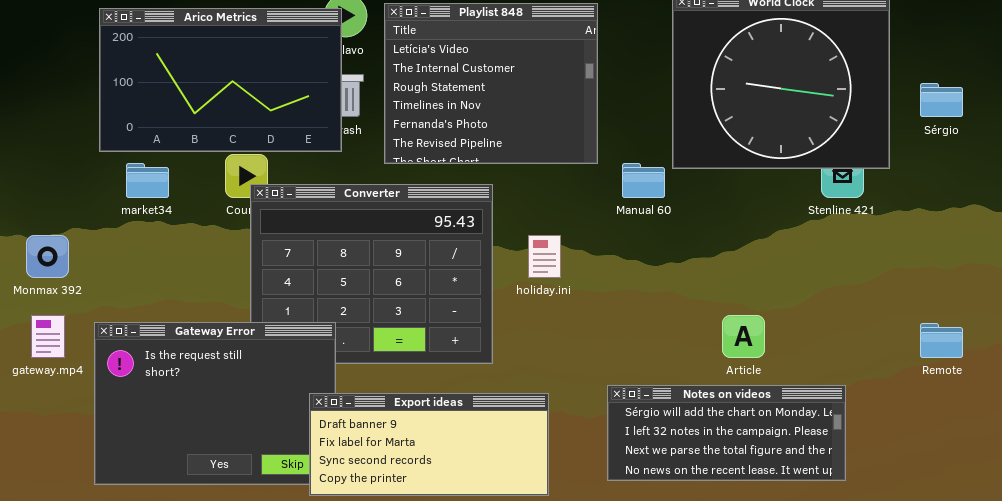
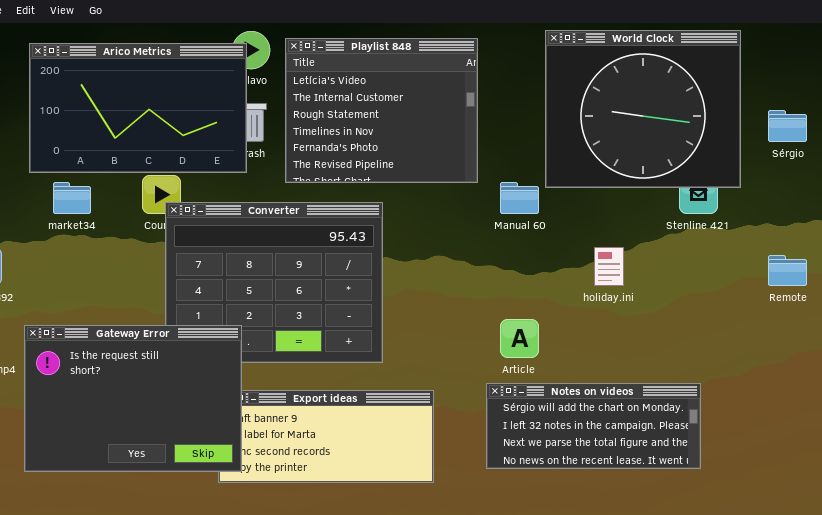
holiday.ini: [528,235,561,278] -> [594,247,624,286], moved
Article: [722,315,765,358] -> [500,319,539,358], moved
Gateway Error: [94,322,336,485] -> [24,325,242,472], raised
Remote: [920,323,963,358] -> [768,255,807,286], moved

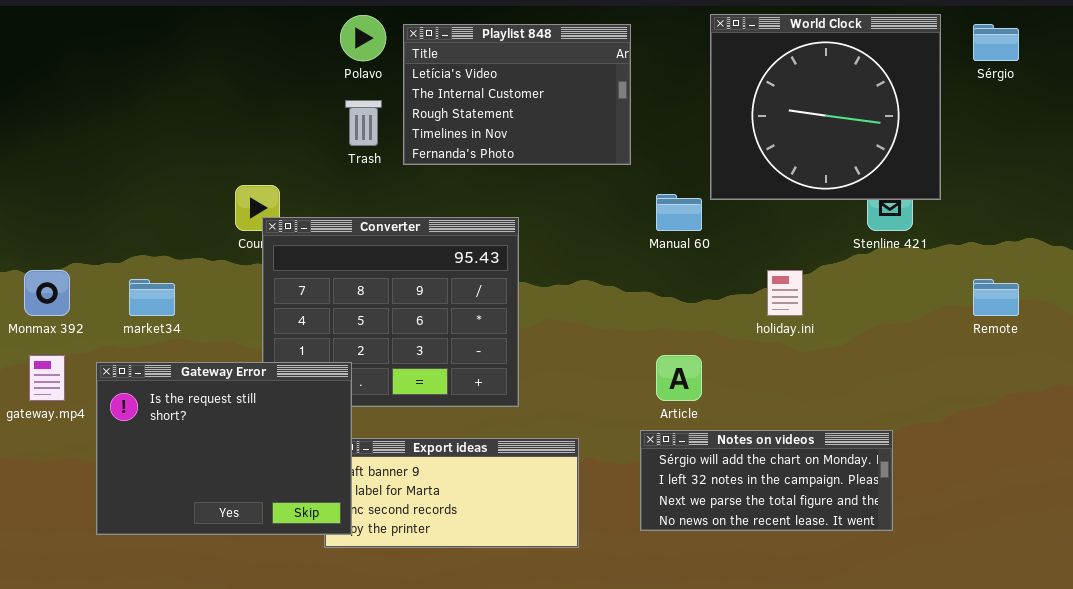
Playlist 848: [285,38,478,183] -> [403,24,631,165], resized
Arico Metrics: [29,43,247,173] -> none, closed
Sérgio: [768,110,807,142] -> [973,24,1019,61], moved
market34: [53,182,91,214] -> [129,279,175,316], moved

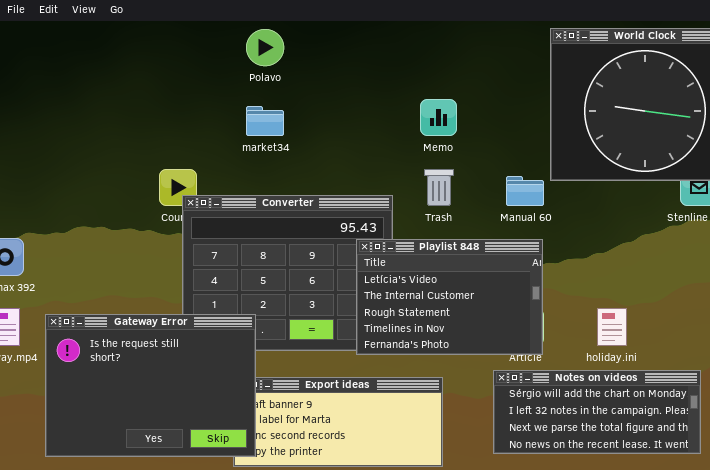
Playlist 848: [403,24,631,165] -> [356,239,543,355], moved
Trash: [345,100,382,146] -> [424,169,454,206], moved
holiday.ini: [767,270,803,316] -> [597,308,627,346], moved
market34: [129,279,175,316] -> [246,106,284,136], moved

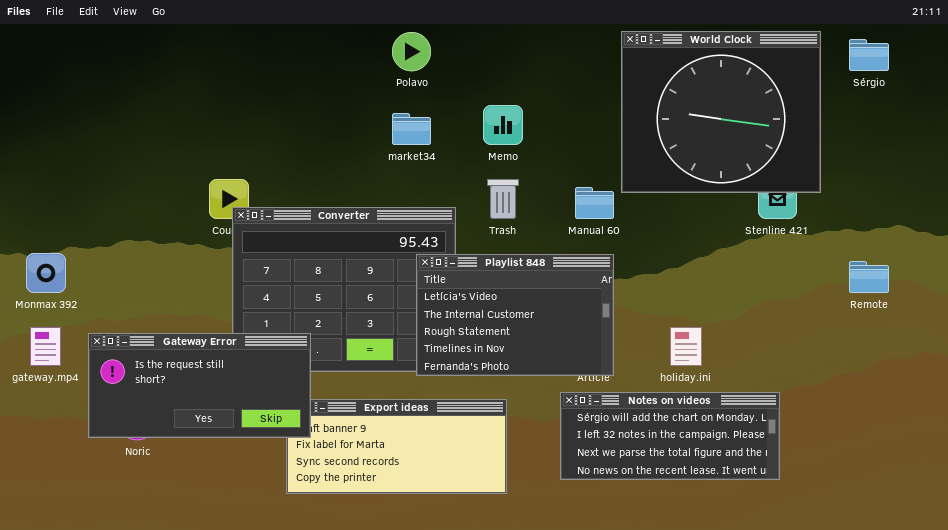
Polavo: [246,29,284,66] -> [392,32,431,71], moved
market34: [246,106,284,136] -> [392,113,431,145], moved
Gateway Error: [45,314,256,457] -> [88,333,311,438], resized

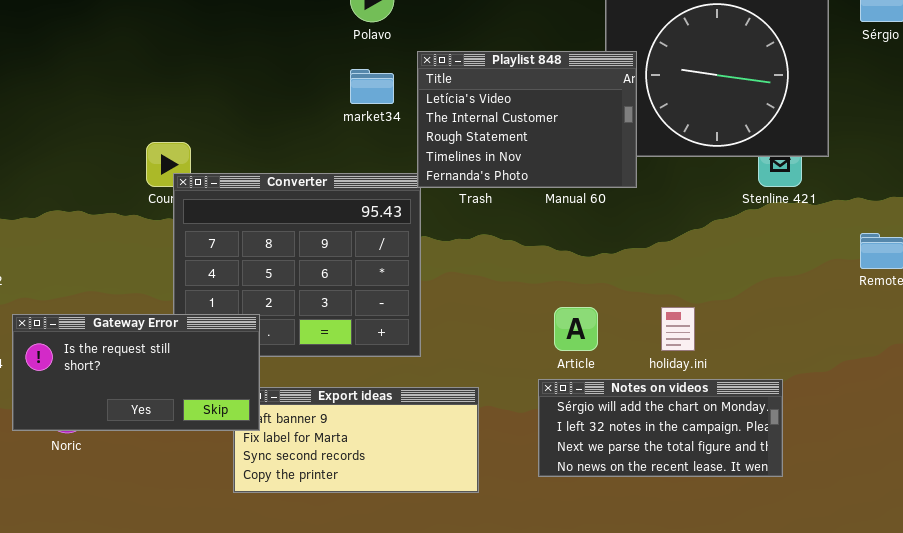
Playlist 848: [416,254,614,376] -> [417,51,637,188], moved

